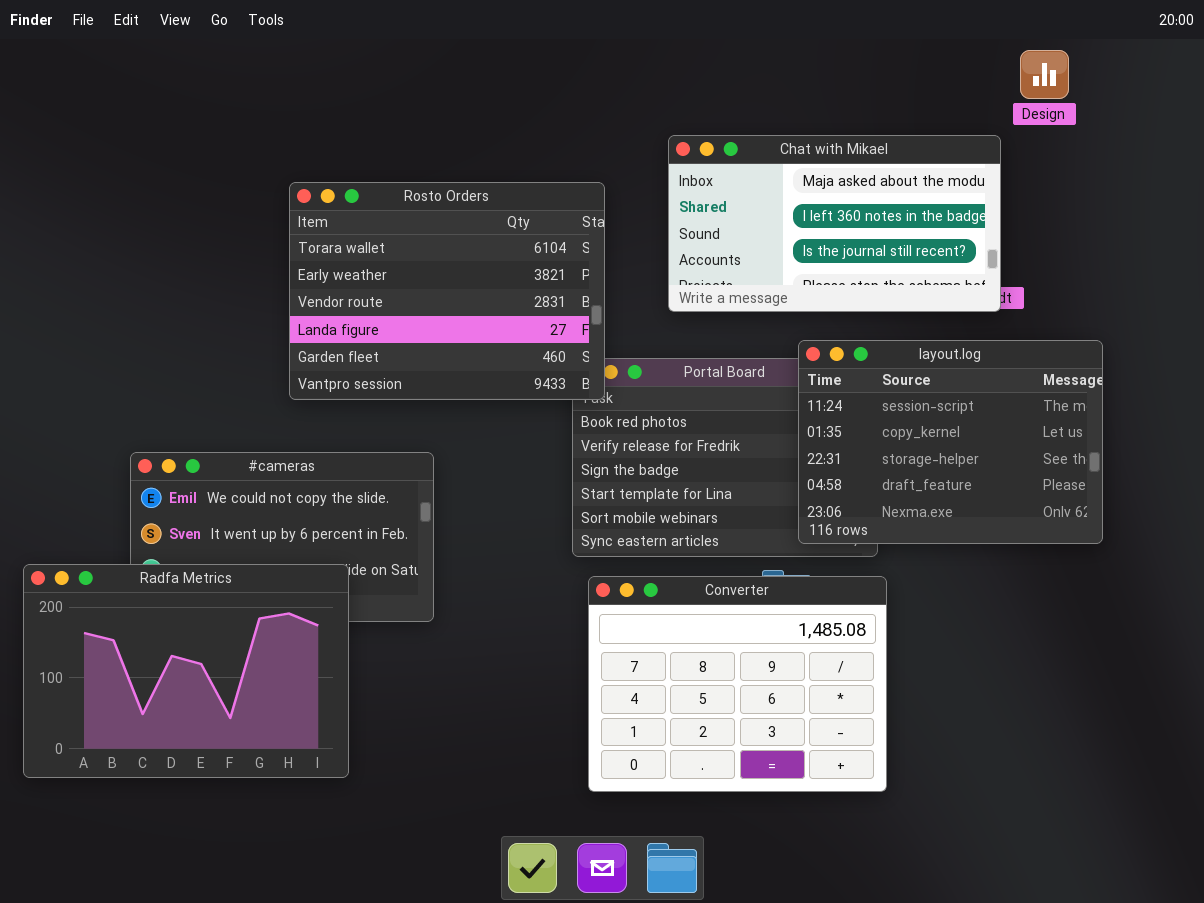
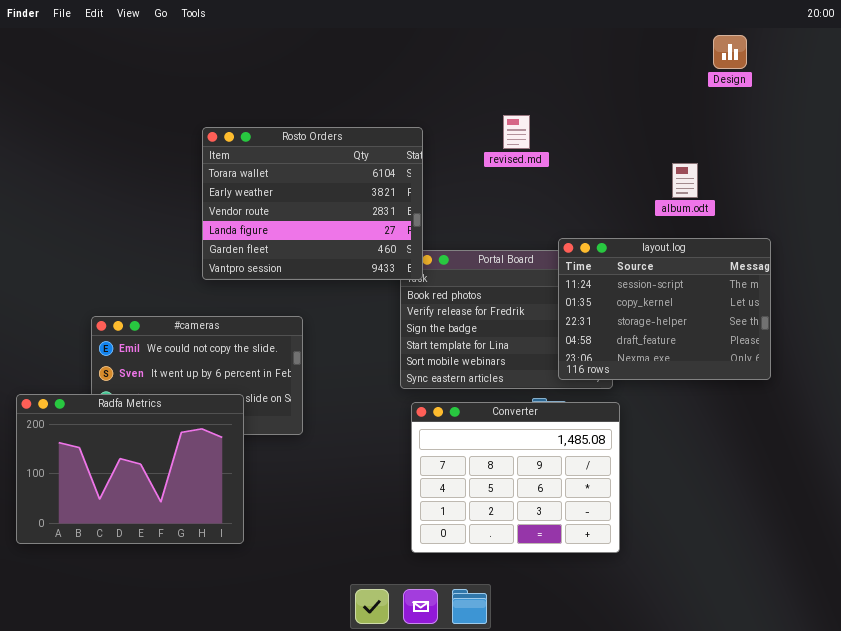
Chat with Mikael: [668,135,1001,312] -> none, closed

